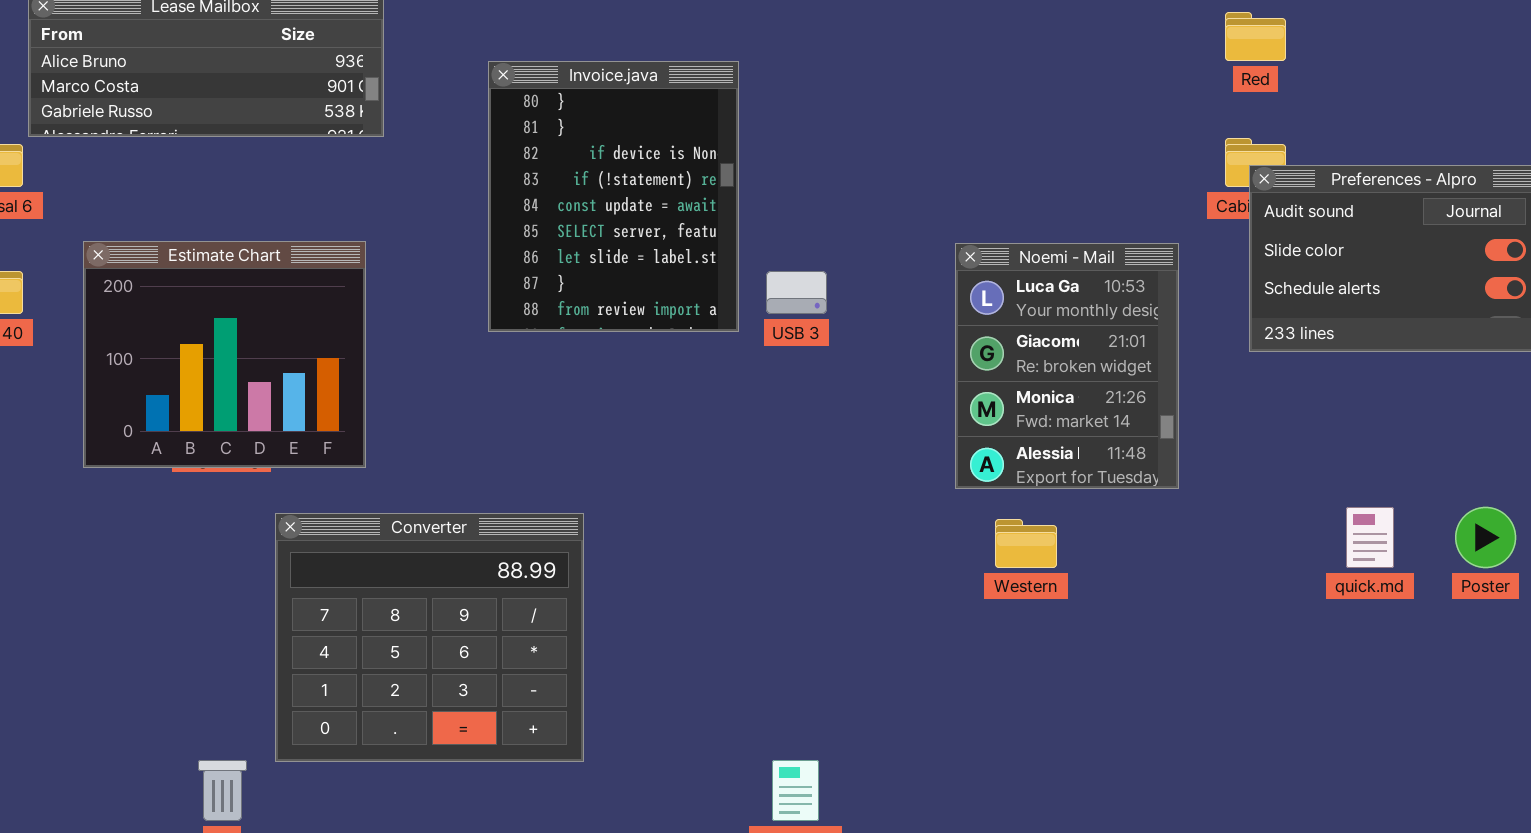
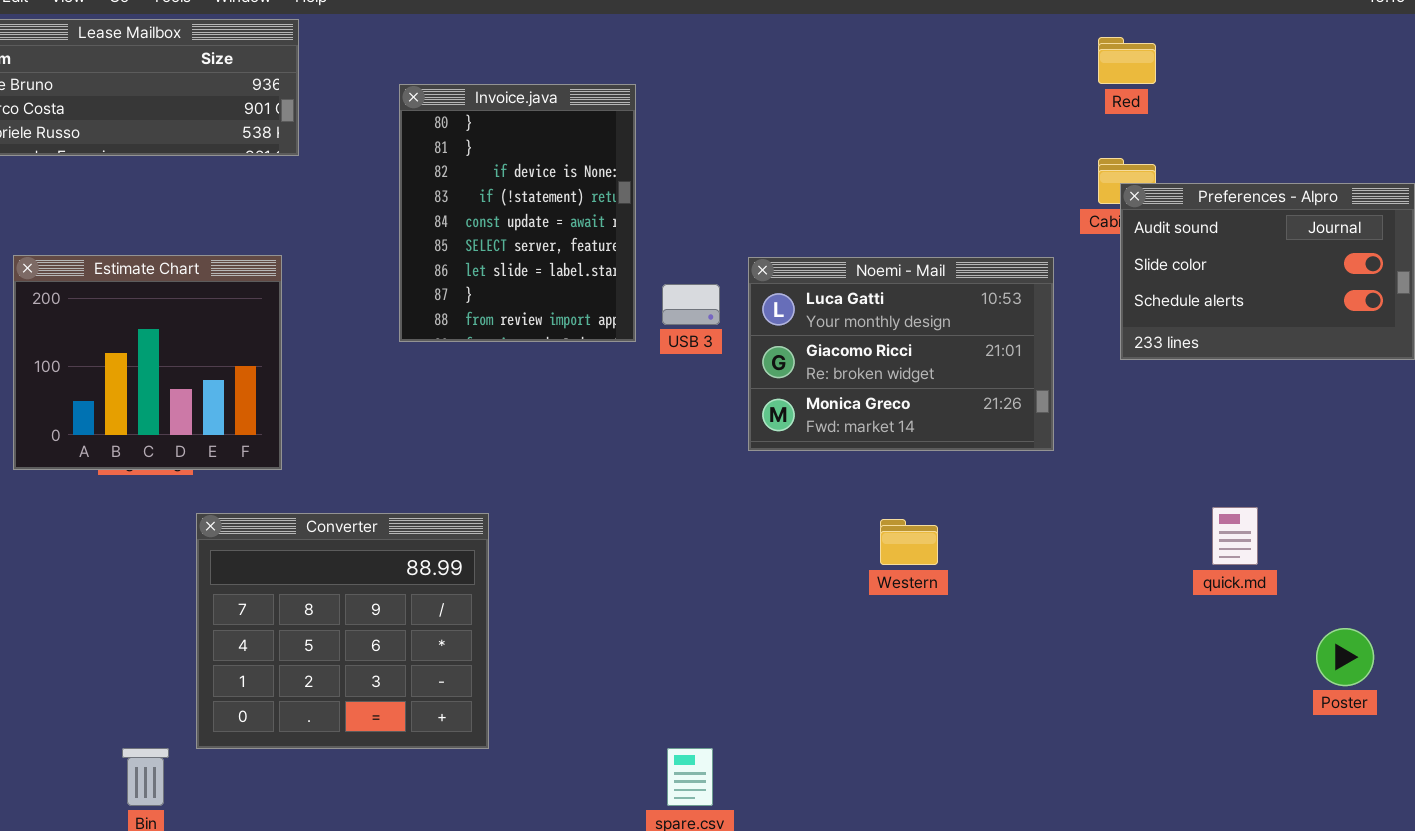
Noemi - Mail: [955,243,1179,489] -> [748,257,1054,451], resized
Poster: [1455,507,1516,568] -> [1316,628,1374,686], moved

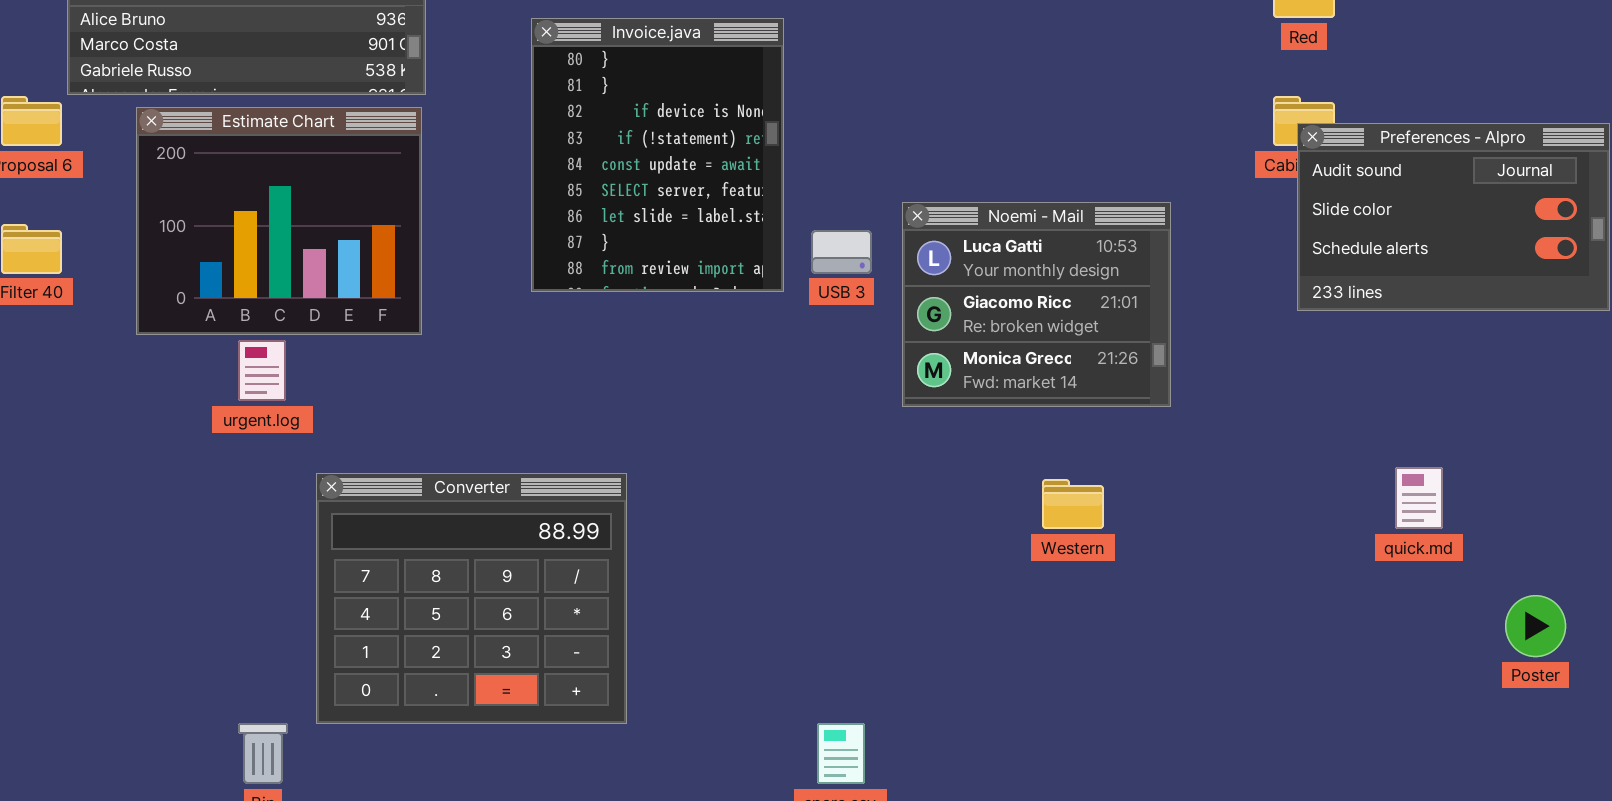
Estimate Chart: [13,255,282,470] -> [136,107,422,335], moved
Noemi - Mail: [748,257,1054,451] -> [902,202,1171,407], resized

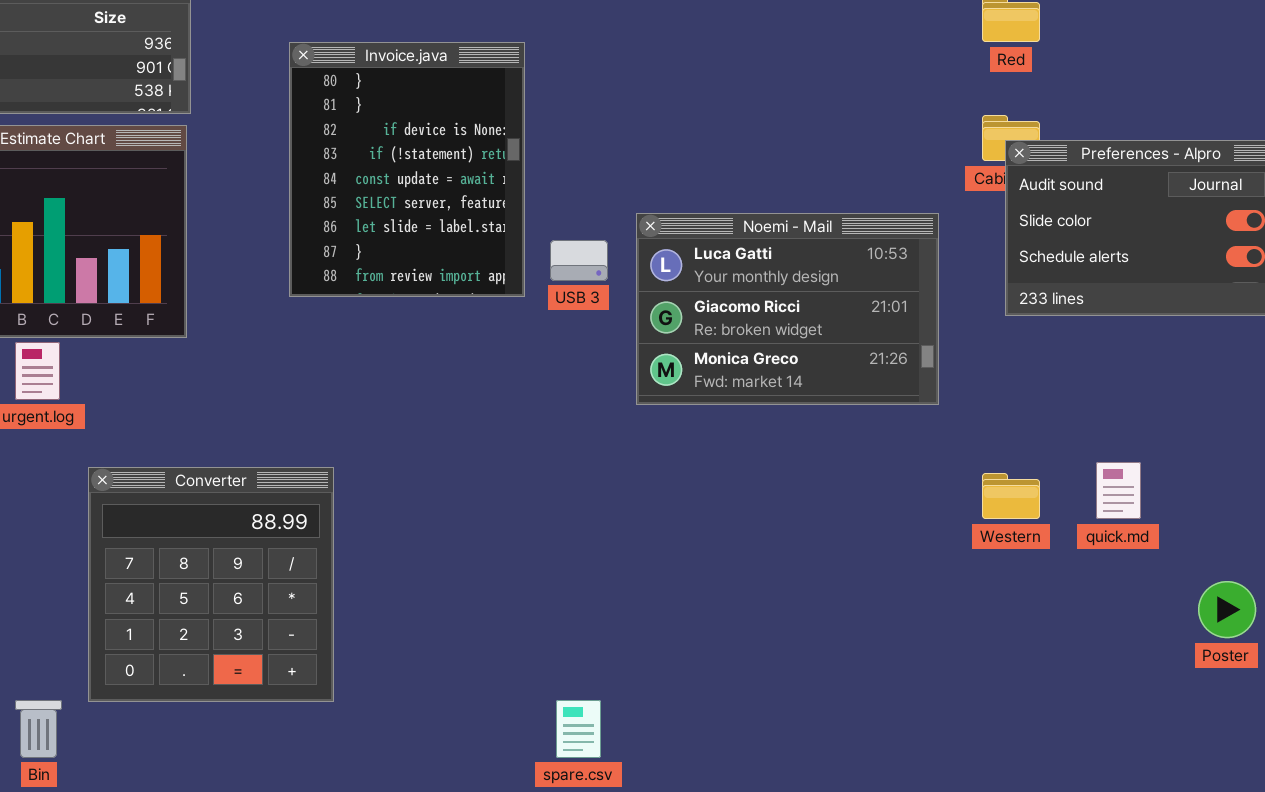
Noemi - Mail: [902,202,1171,407] -> [636,213,939,405], resized
Converter: [316,473,627,724] -> [88,467,334,702], resized
Western: [1042,479,1104,529] -> [982,473,1040,519], moved

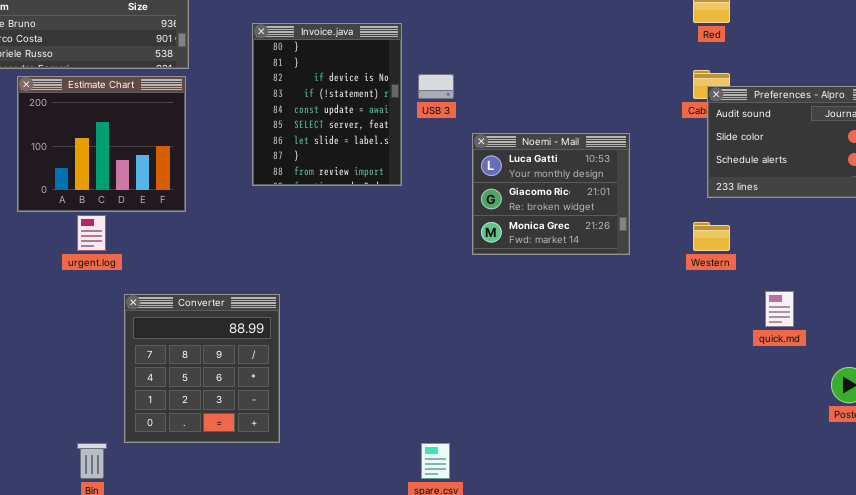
Noemi - Mail: [636,213,939,405] -> [472,133,630,255], resized
USB 3: [550,240,608,281] -> [418,74,454,99], moved
Western: [982,473,1040,519] -> [693,222,730,251], moved

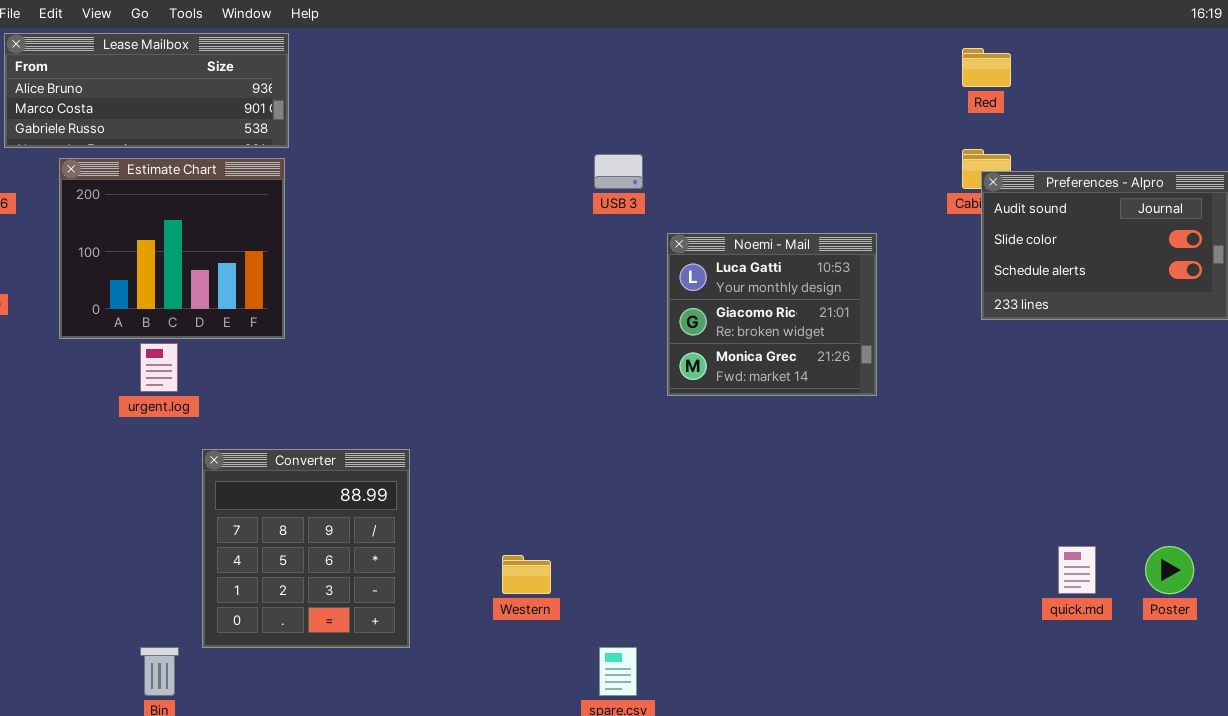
Invoice.java: [252,23,402,186] -> none, closed
Western: [693,222,730,251] -> [502,555,551,594], moved
quick.md: [765,291,794,327] -> [1058,546,1096,594], moved

